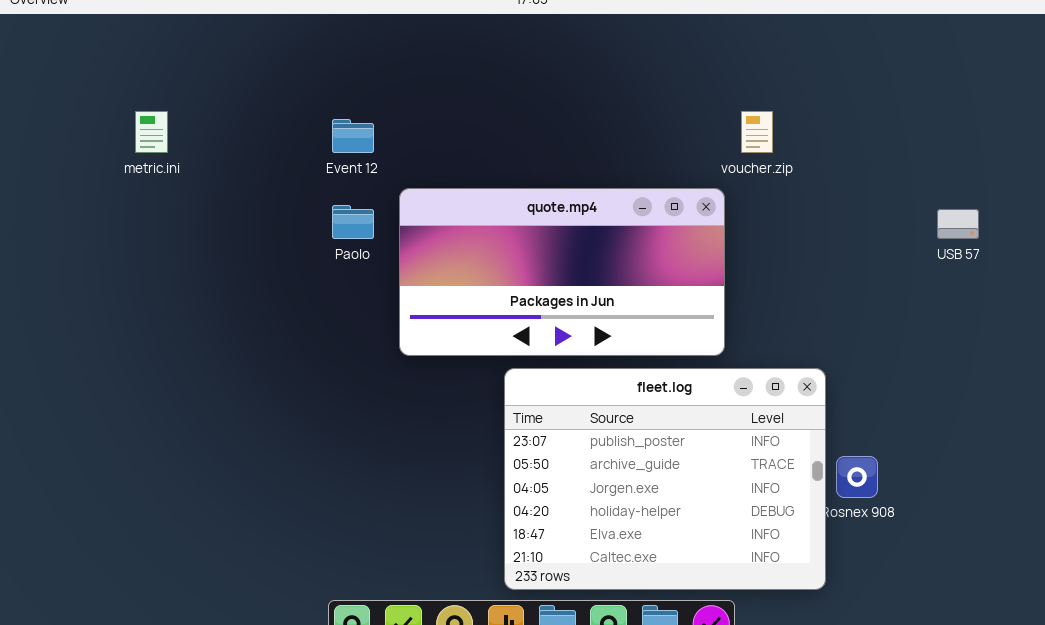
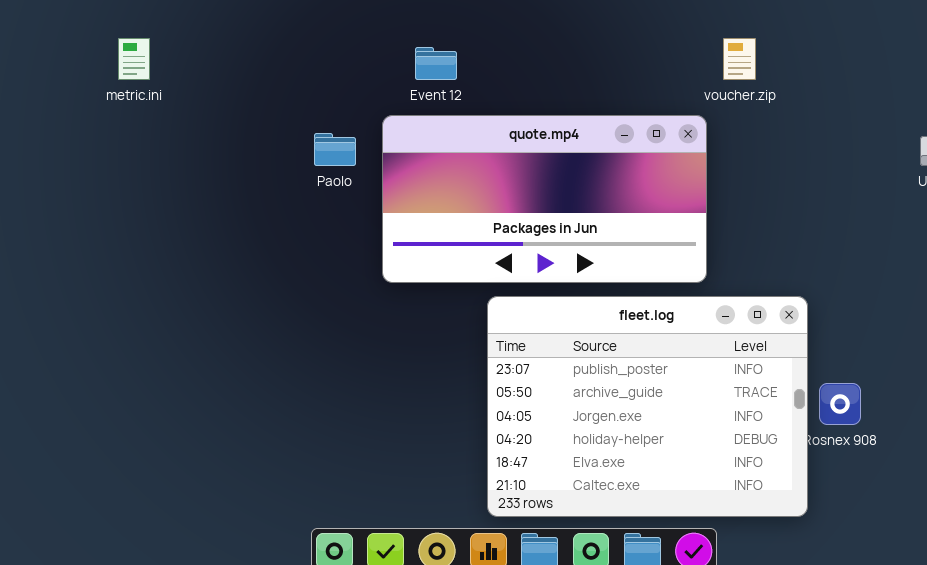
Event 12: [332,119,374,153] -> [415,47,457,80], moved

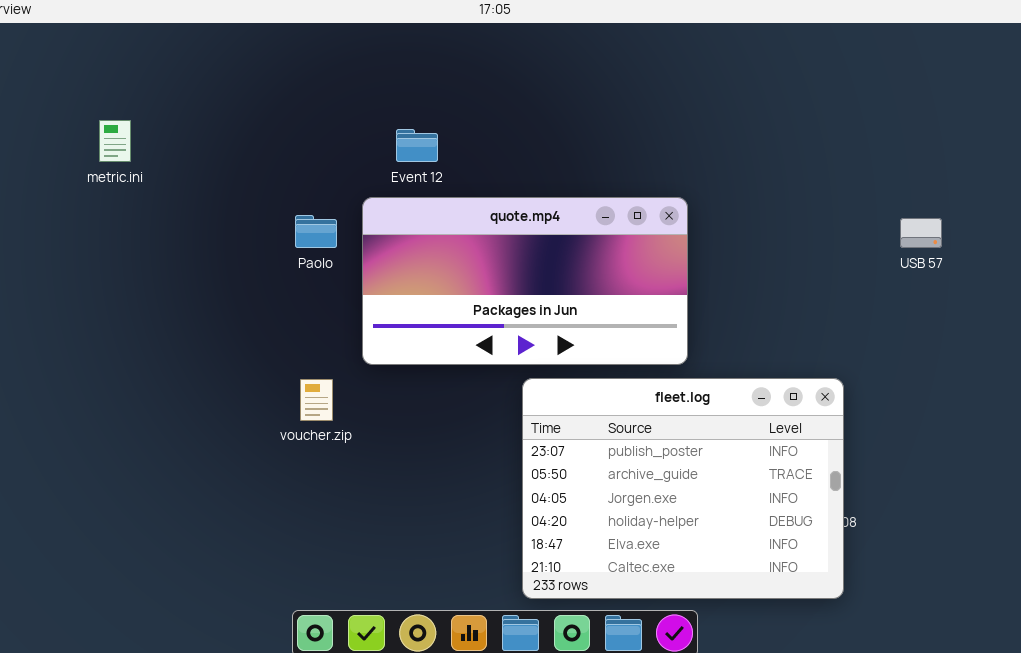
voucher.zip: [723,38,756,80] -> [300,379,333,421], moved
fleet.log: [487,296,808,517] -> [522,378,844,599], moved

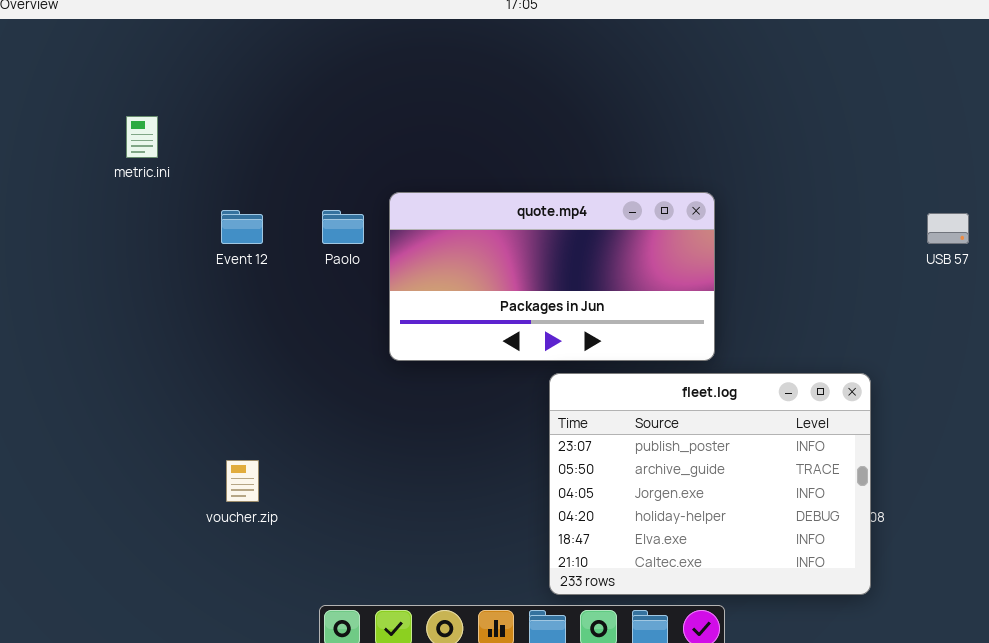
Event 12: [396,129,438,162] -> [221,210,263,244], moved
voucher.zip: [300,379,333,421] -> [226,460,259,502], moved

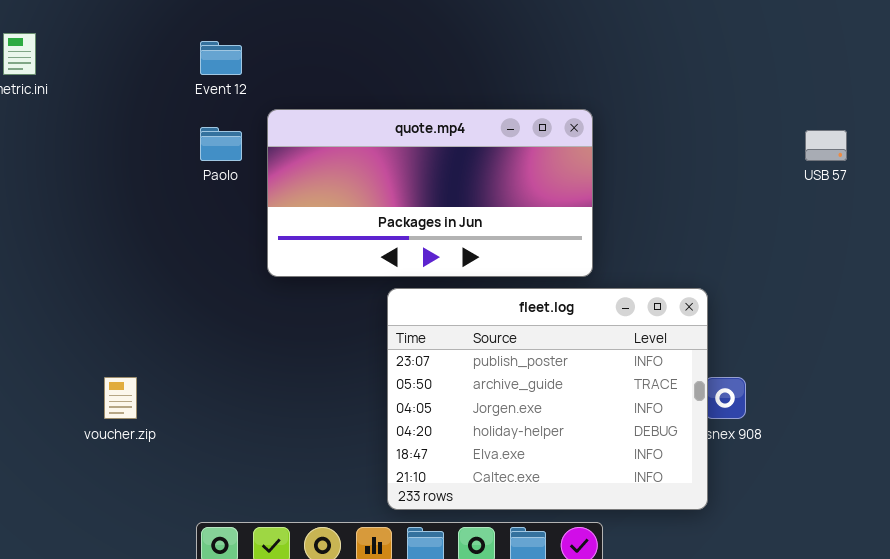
Event 12: [221,210,263,244] -> [200,41,242,75], moved
fleet.log: [549,373,871,595] -> [387,288,708,510], moved

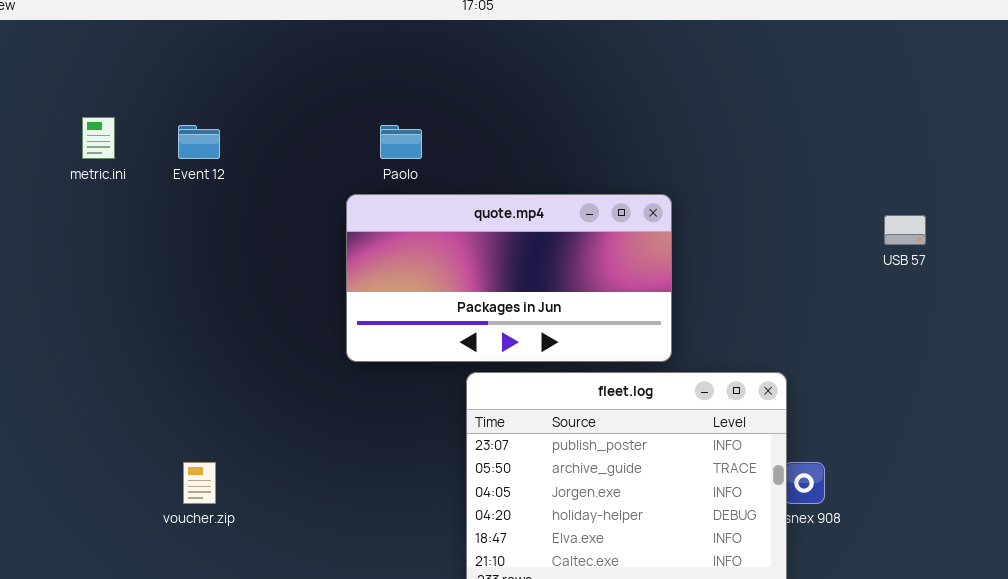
Event 12: [200,41,242,75] -> [178,125,220,159], moved
Paolo: [200,127,242,161] -> [380,125,422,159], moved

